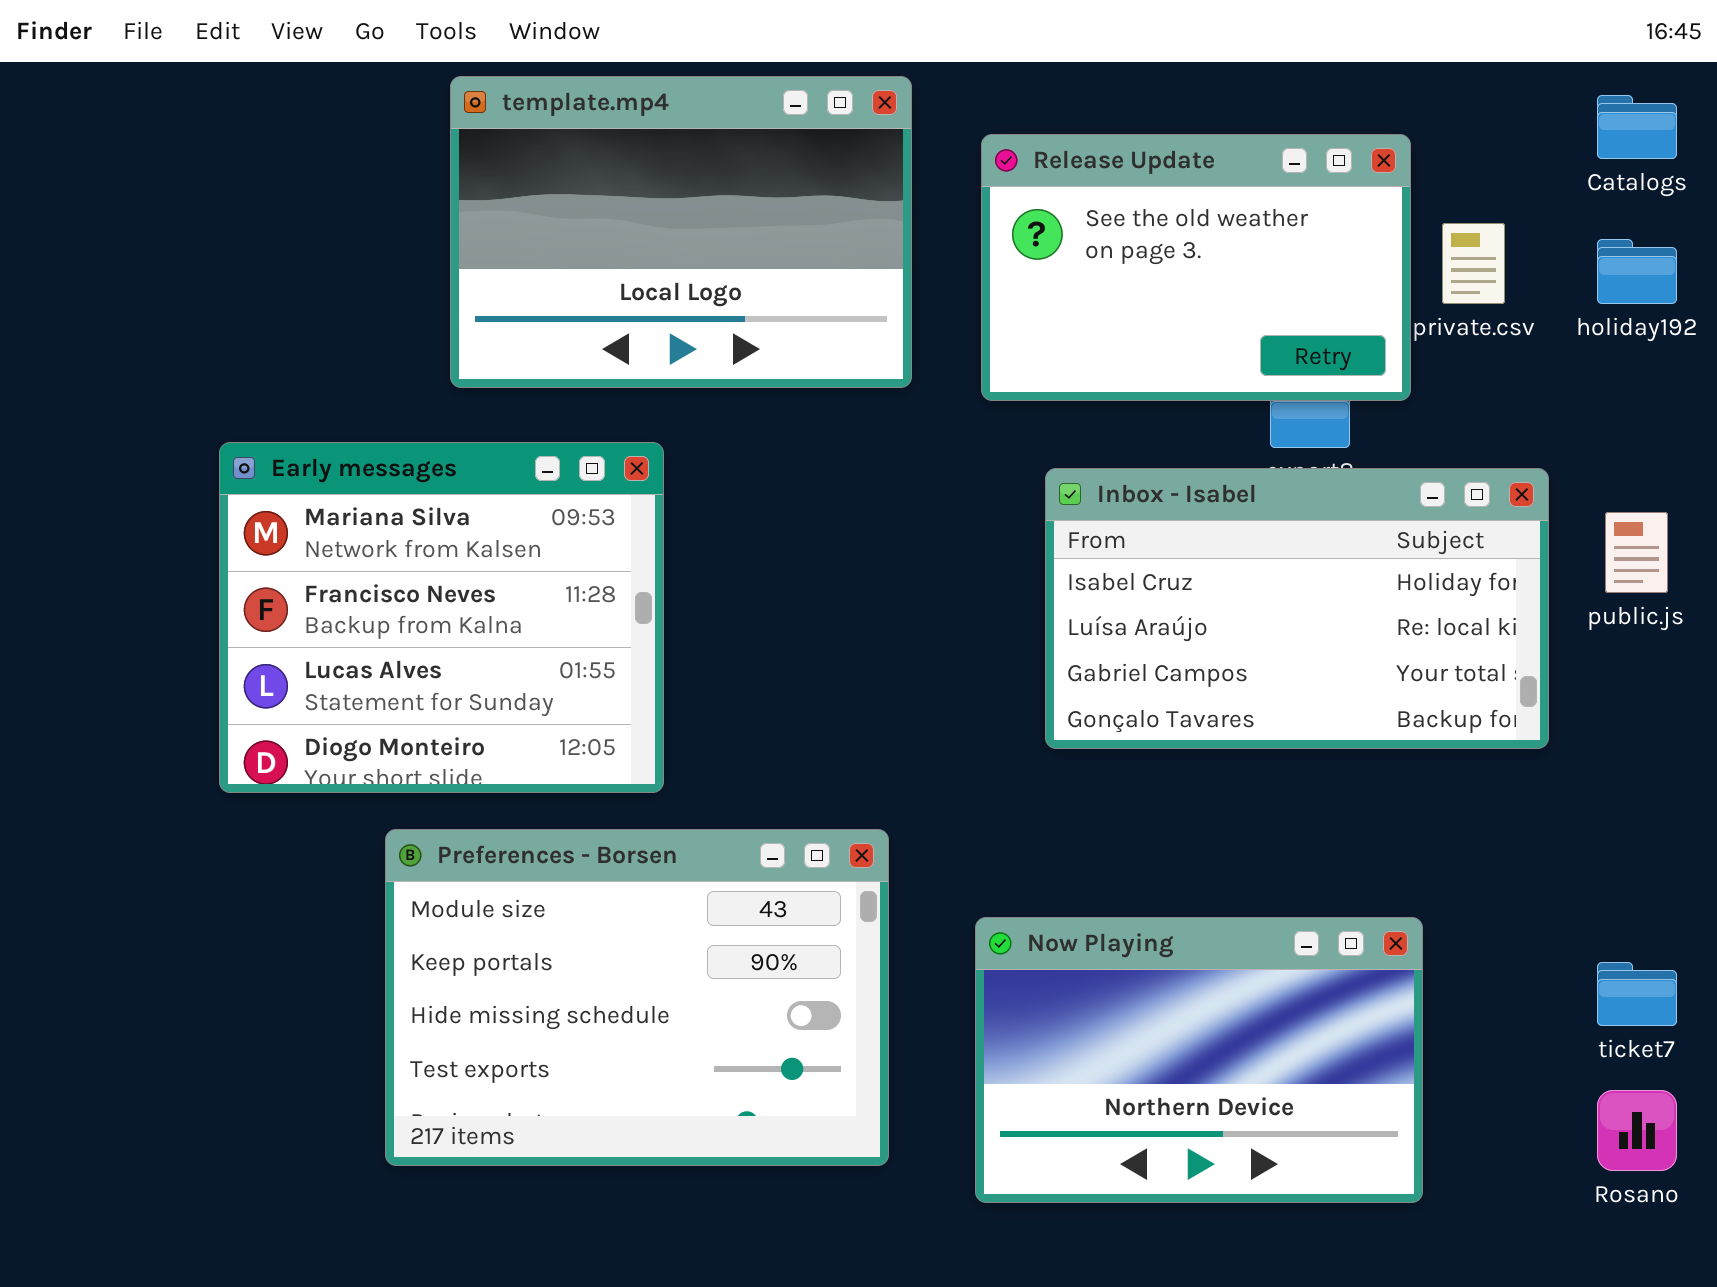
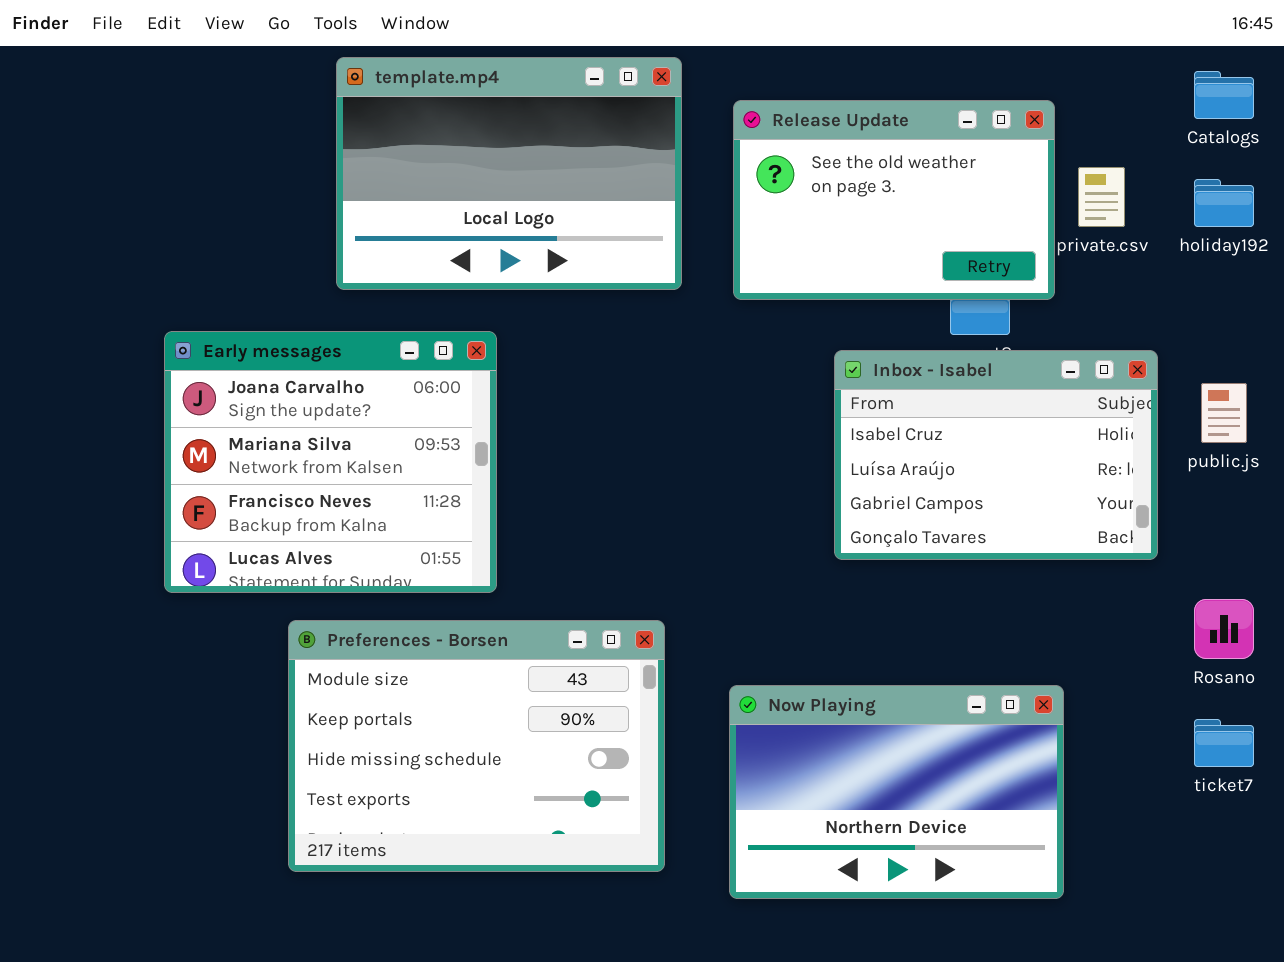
Early messages: [219,442,664,793] -> [164,331,497,593], scrolled up 1 row
Inbox - Isabel: [1045,468,1549,749] -> [834,350,1158,560], resized
Rosano: [1597,1090,1677,1171] -> [1194,599,1254,659], moved

